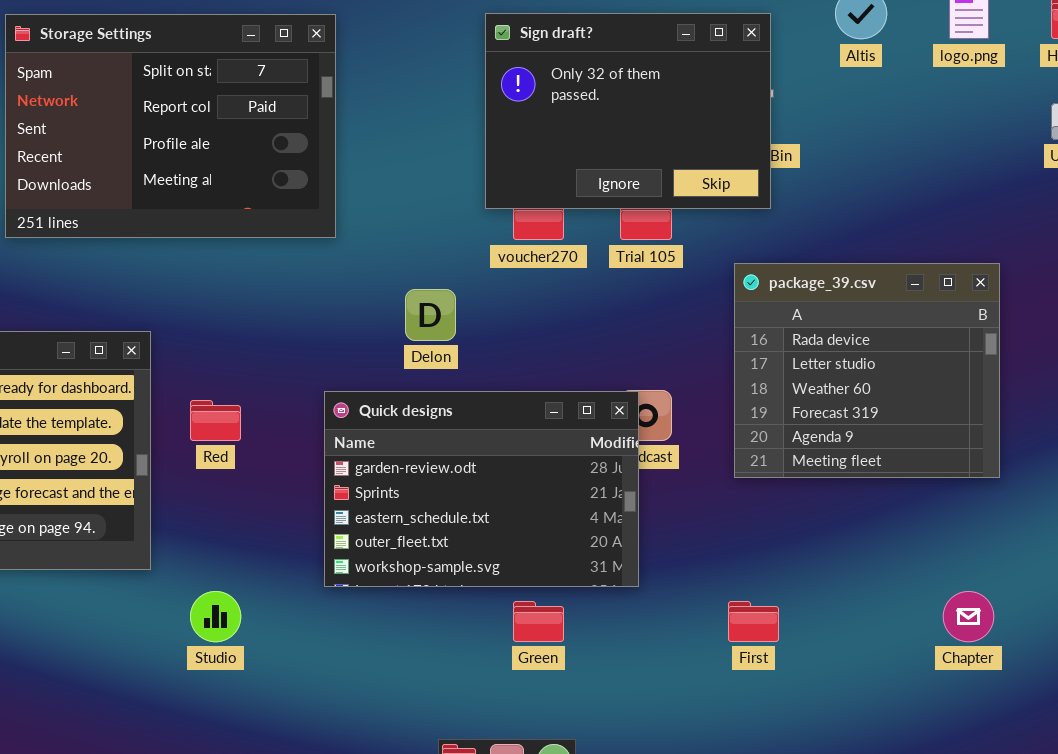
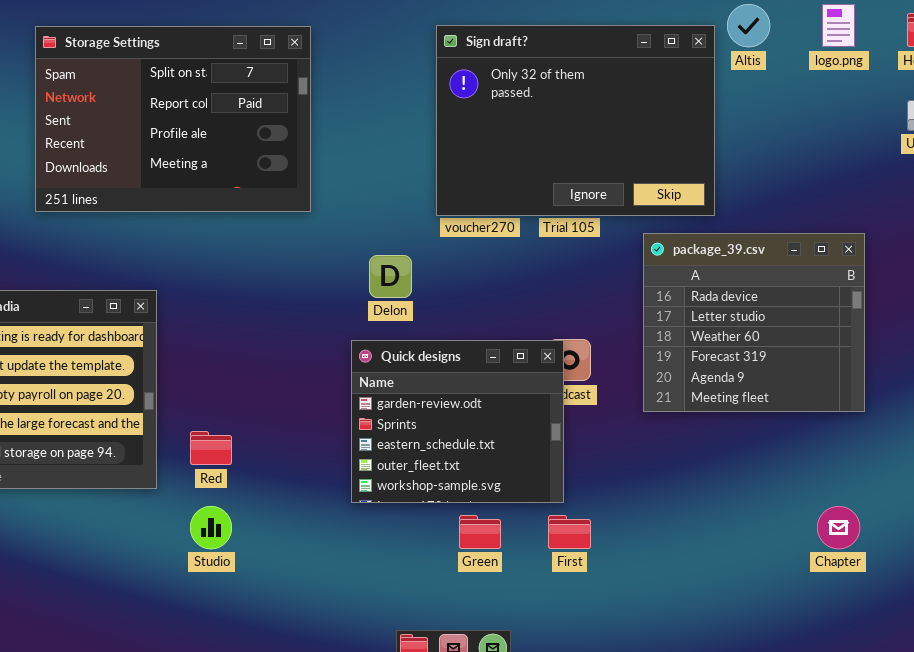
Sign draft?: [485,13,771,209] -> [436,25,715,216], resized
Quick designs: [324,391,639,587] -> [351,340,564,503], resized
Red: [190,400,241,441] -> [190,431,232,465], moved
First: [728,601,779,642] -> [548,515,591,549], moved

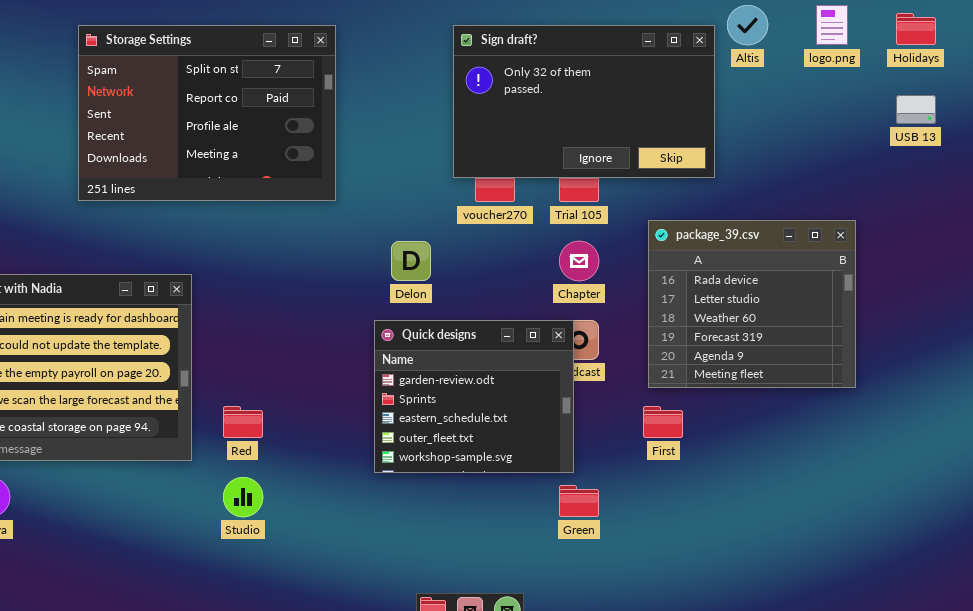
Sign draft?: [436,25,715,216] -> [453,25,715,178], resized
Chapter: [817,506,860,549] -> [559,241,599,281], moved
Green: [459,515,501,549] -> [559,485,599,517], moved
First: [548,515,591,549] -> [643,406,683,438], moved

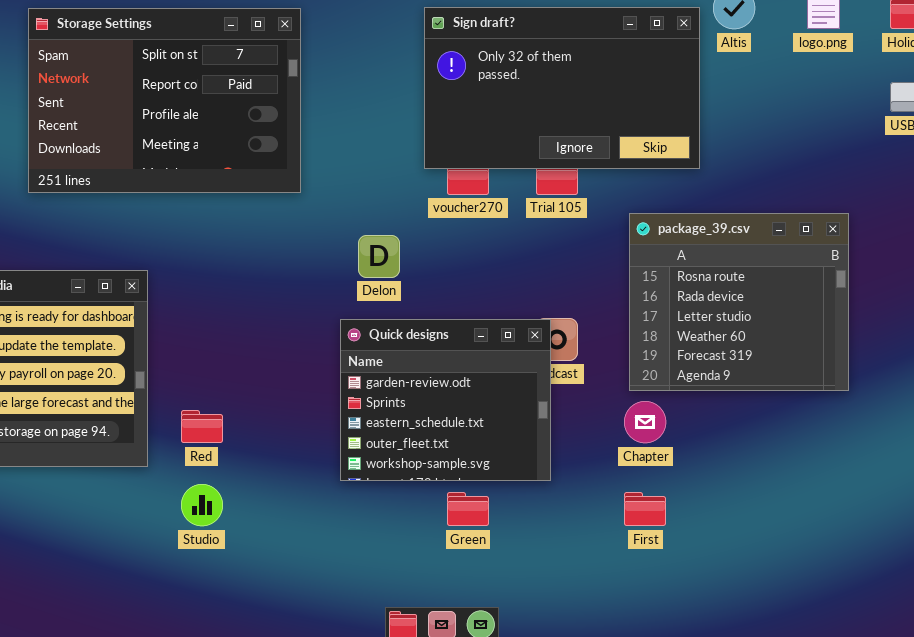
package_39.csv: [648,220,856,388] -> [629,213,849,391], scrolled up 1 row
Chapter: [559,241,599,281] -> [624,401,666,443], moved
First: [643,406,683,438] -> [624,492,666,526], moved
Green: [559,485,599,517] -> [447,492,489,526], moved

